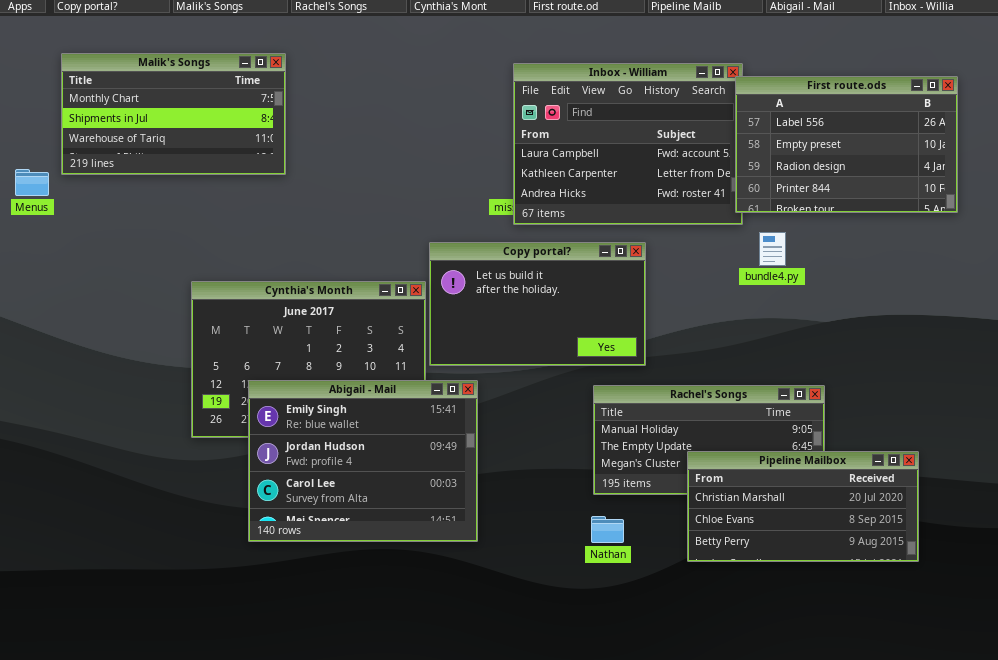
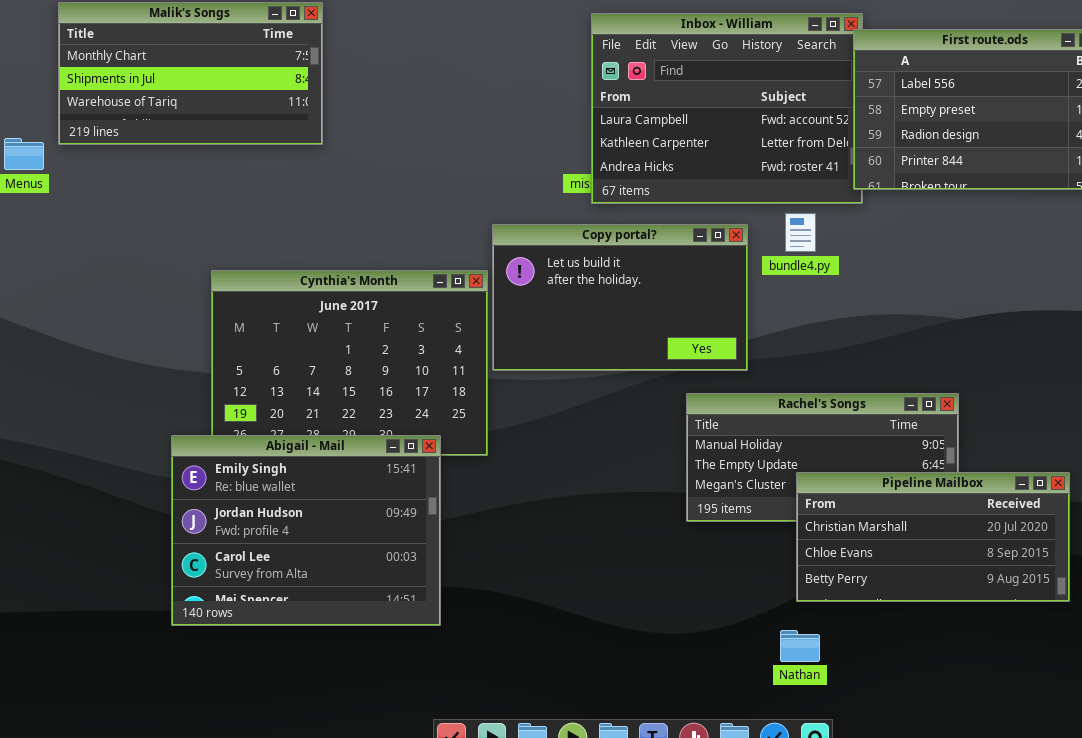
bundle4.py: [759,232,786,266] -> [785,213,816,252], moved
Abigail - Mail: [248,380,478,542] -> [171,435,441,626], moved
Nathan: [591,516,624,543] -> [780,630,820,662], moved

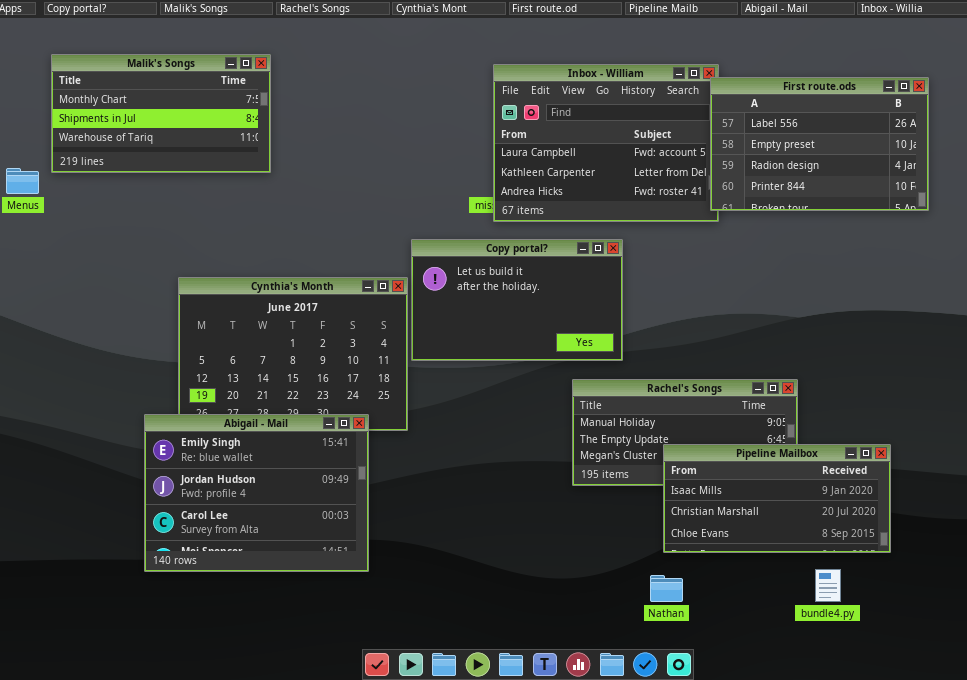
bundle4.py: [785,213,816,252] -> [815,569,841,602], moved
Pipeline Mailbox: [796,472,1070,602] -> [663,444,891,553], scrolled up 1 row

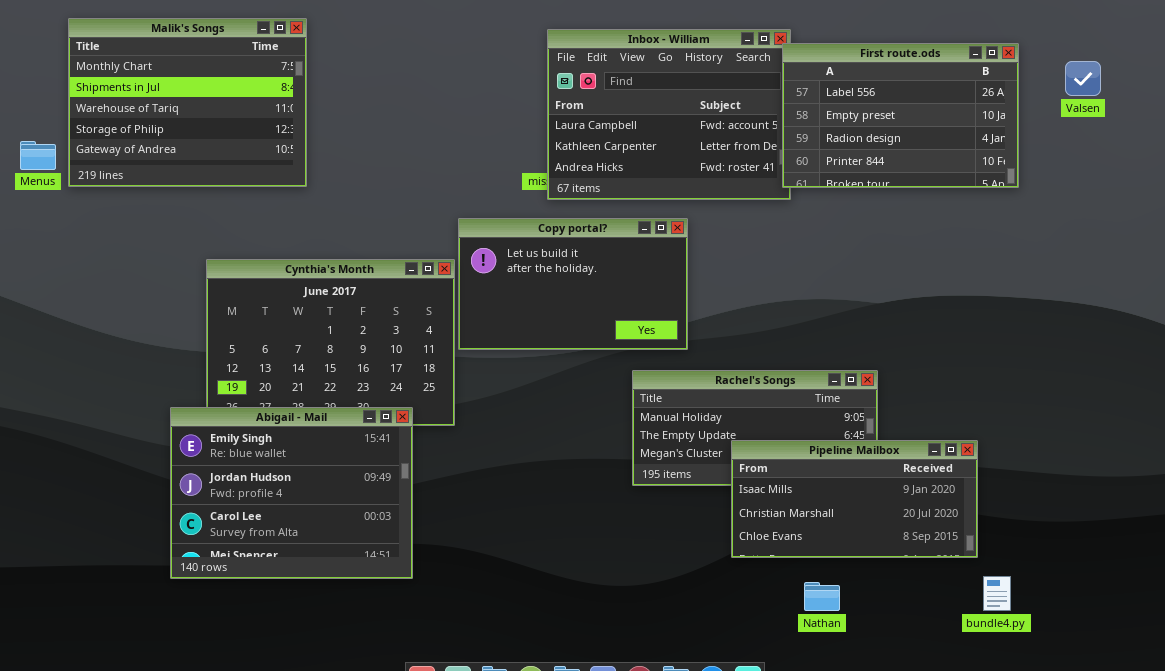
Malik's Songs: [51,54,271,173] -> [68,18,307,187], resized
bundle4.py: [815,569,841,602] -> [983,576,1011,611], moved
Nathan: [650,575,683,602] -> [804,582,840,611], moved

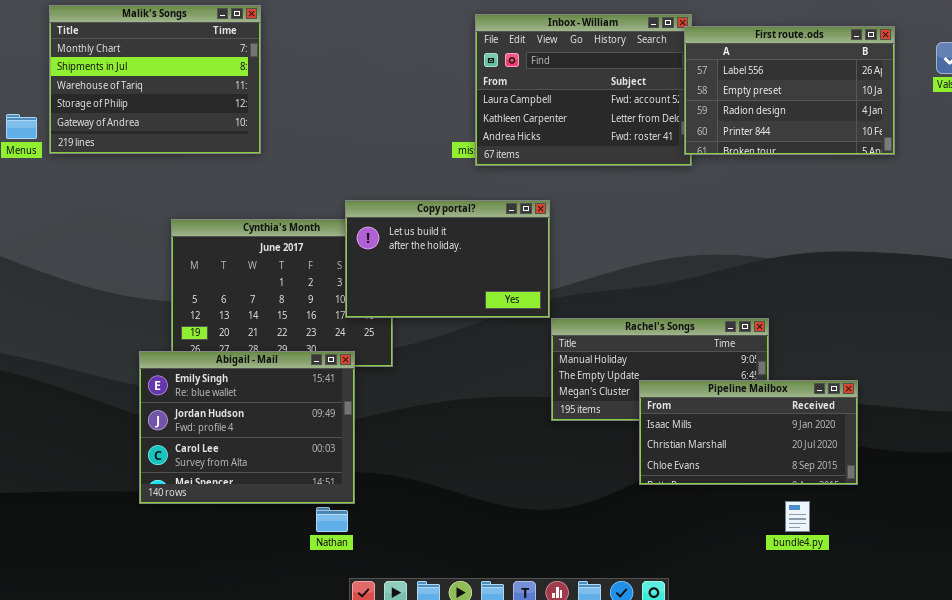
Copy portal?: [458,218,688,350] -> [345,200,550,318], moved
bundle4.py: [983,576,1011,611] -> [785,501,810,532], moved
Nathan: [804,582,840,611] -> [316,507,348,532], moved

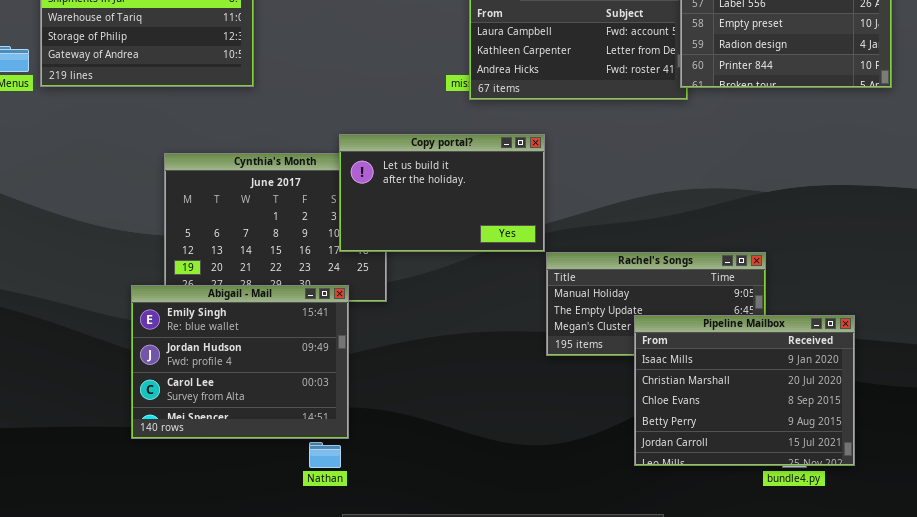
Pipeline Mailbox: [639,380,858,485] -> [634,315,855,466], resized

